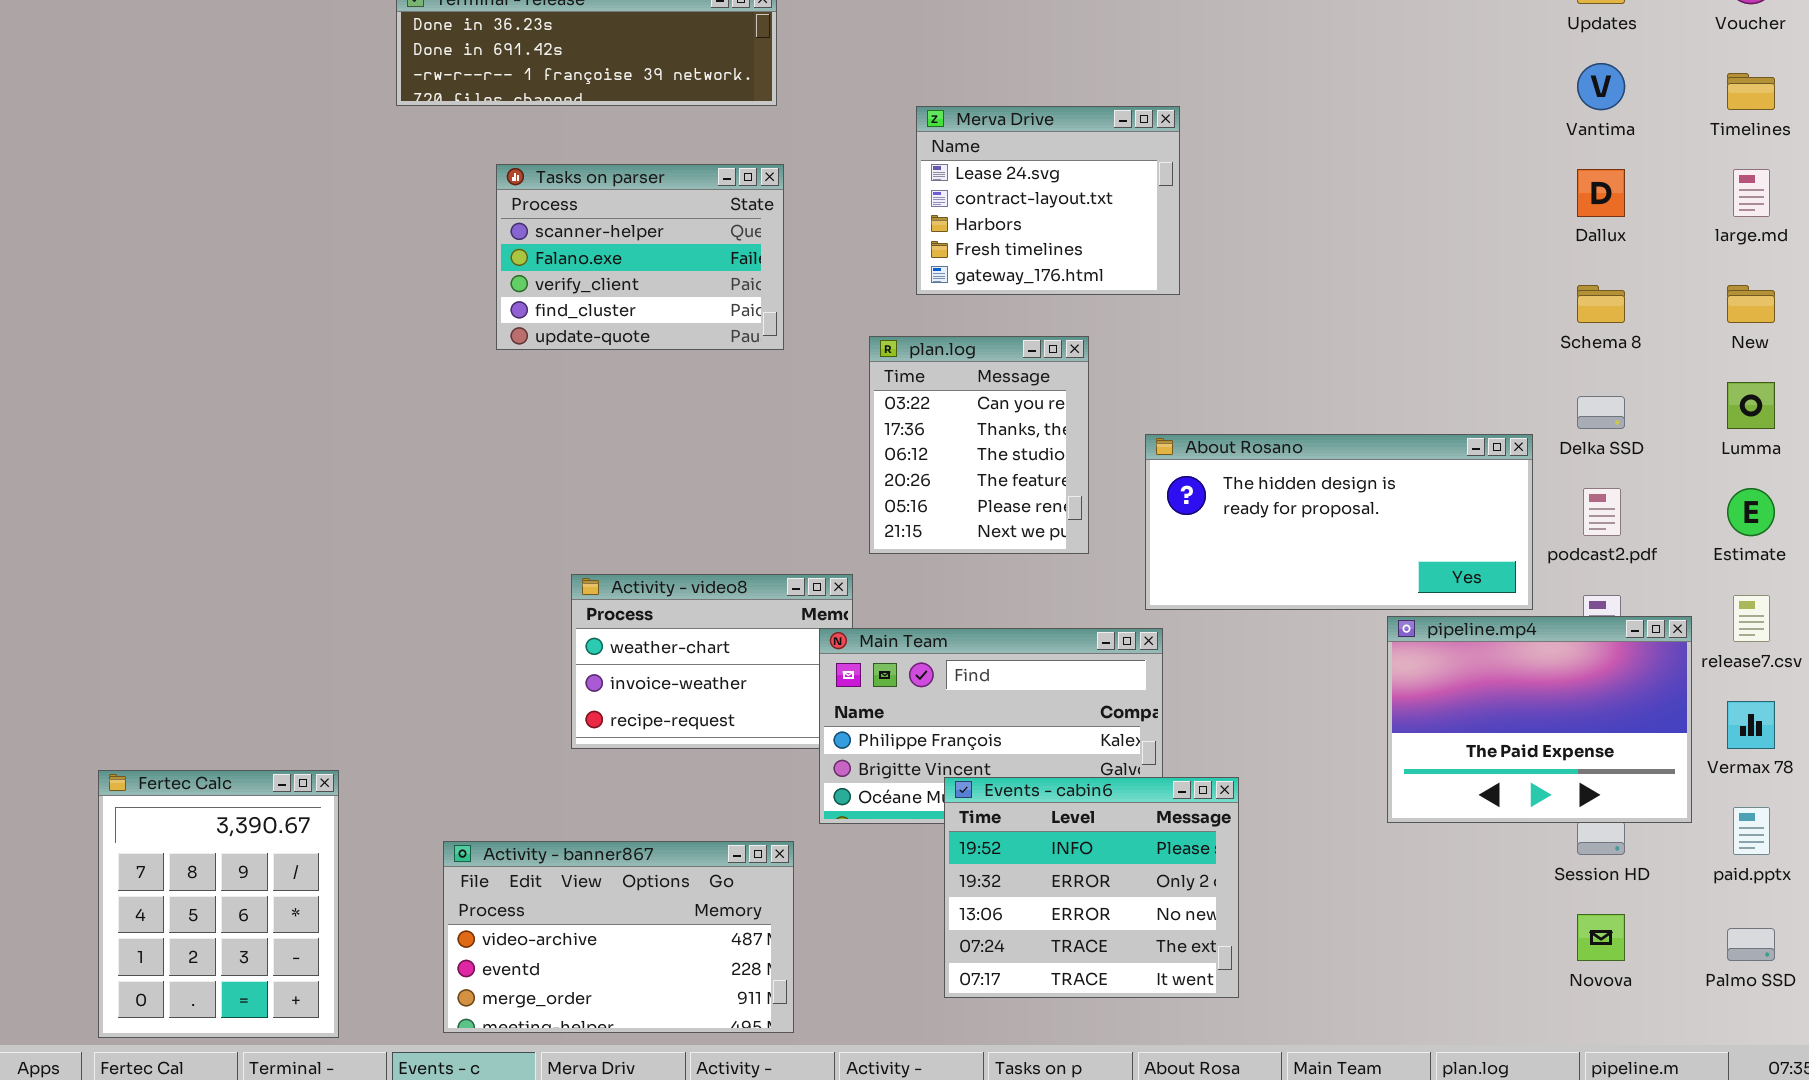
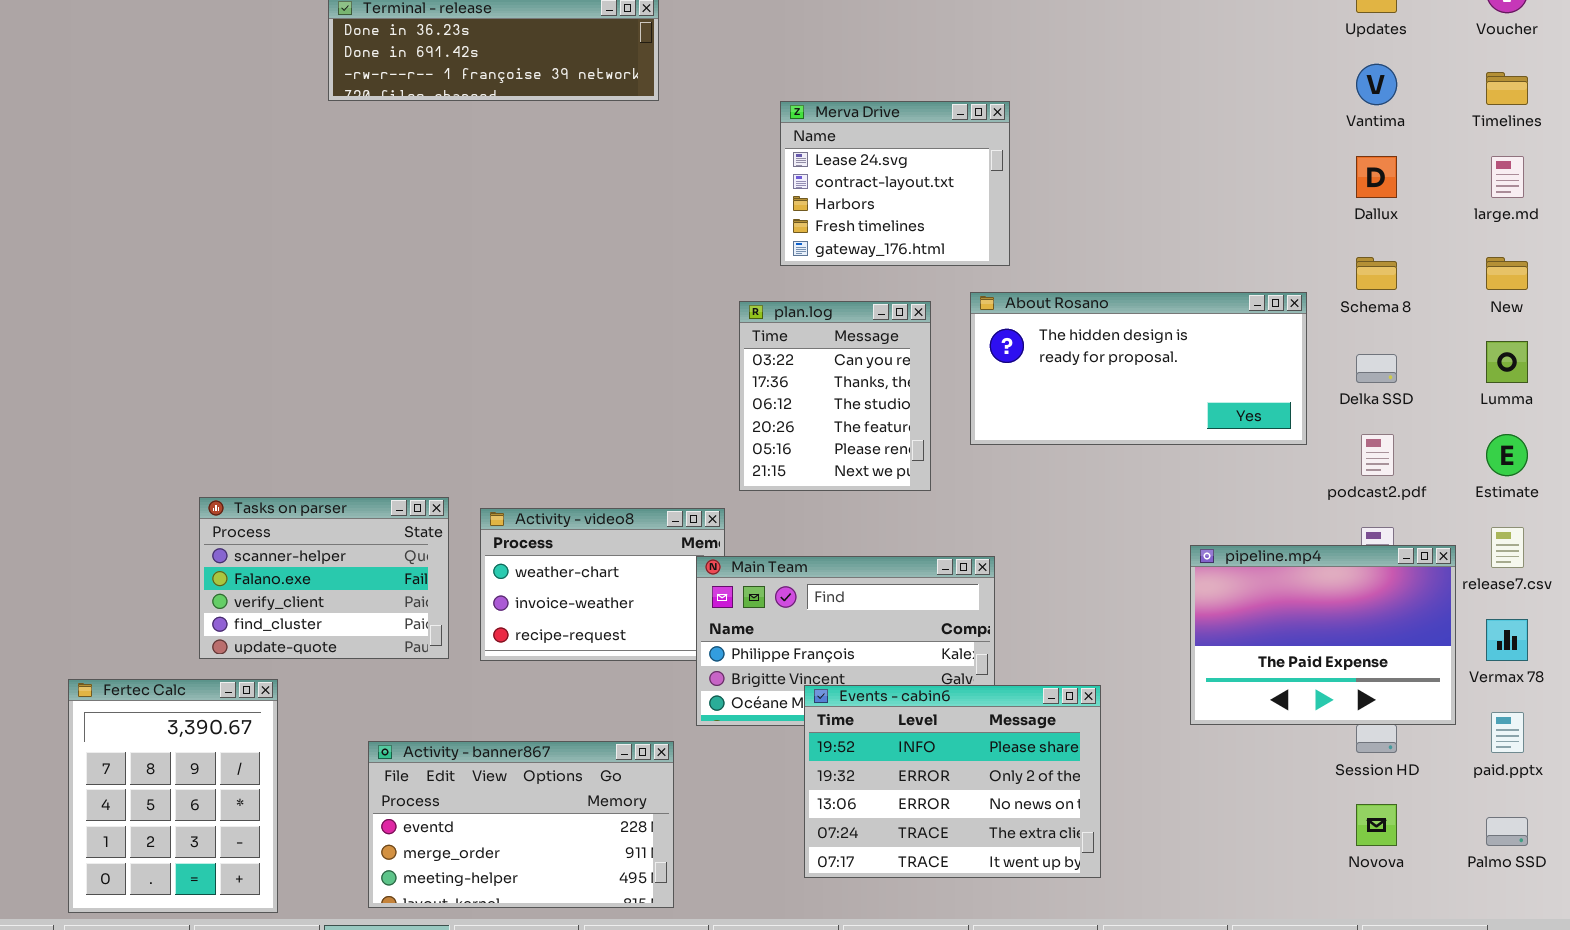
Tasks on parser: [496,164,784,350] -> [199,497,449,659], moved
About Rosano: [1145,434,1533,610] -> [970,292,1307,445], moved
Events - cabin6: [944,777,1239,998] -> [804,685,1101,878], resized
Activity - banner867: [443,841,794,1033] -> [368,741,674,908], scrolled down 1 row

